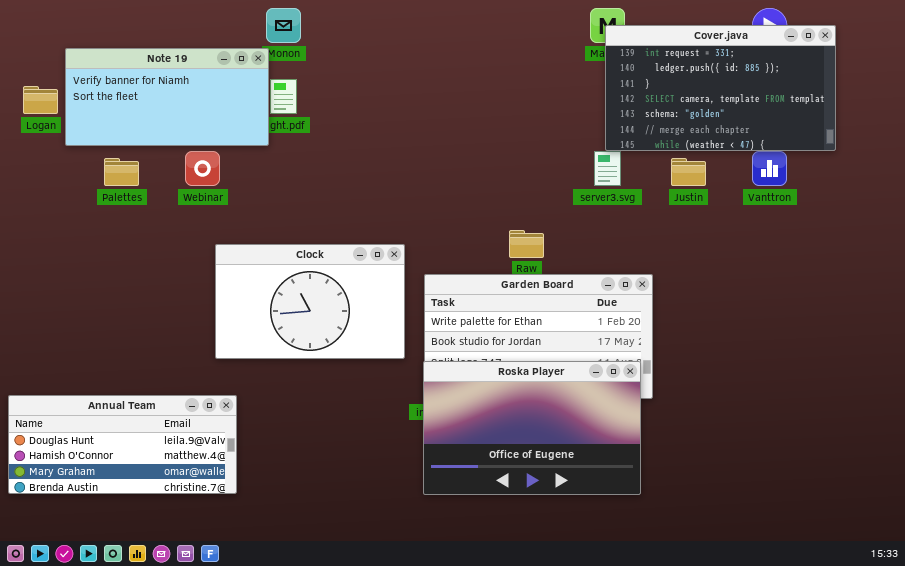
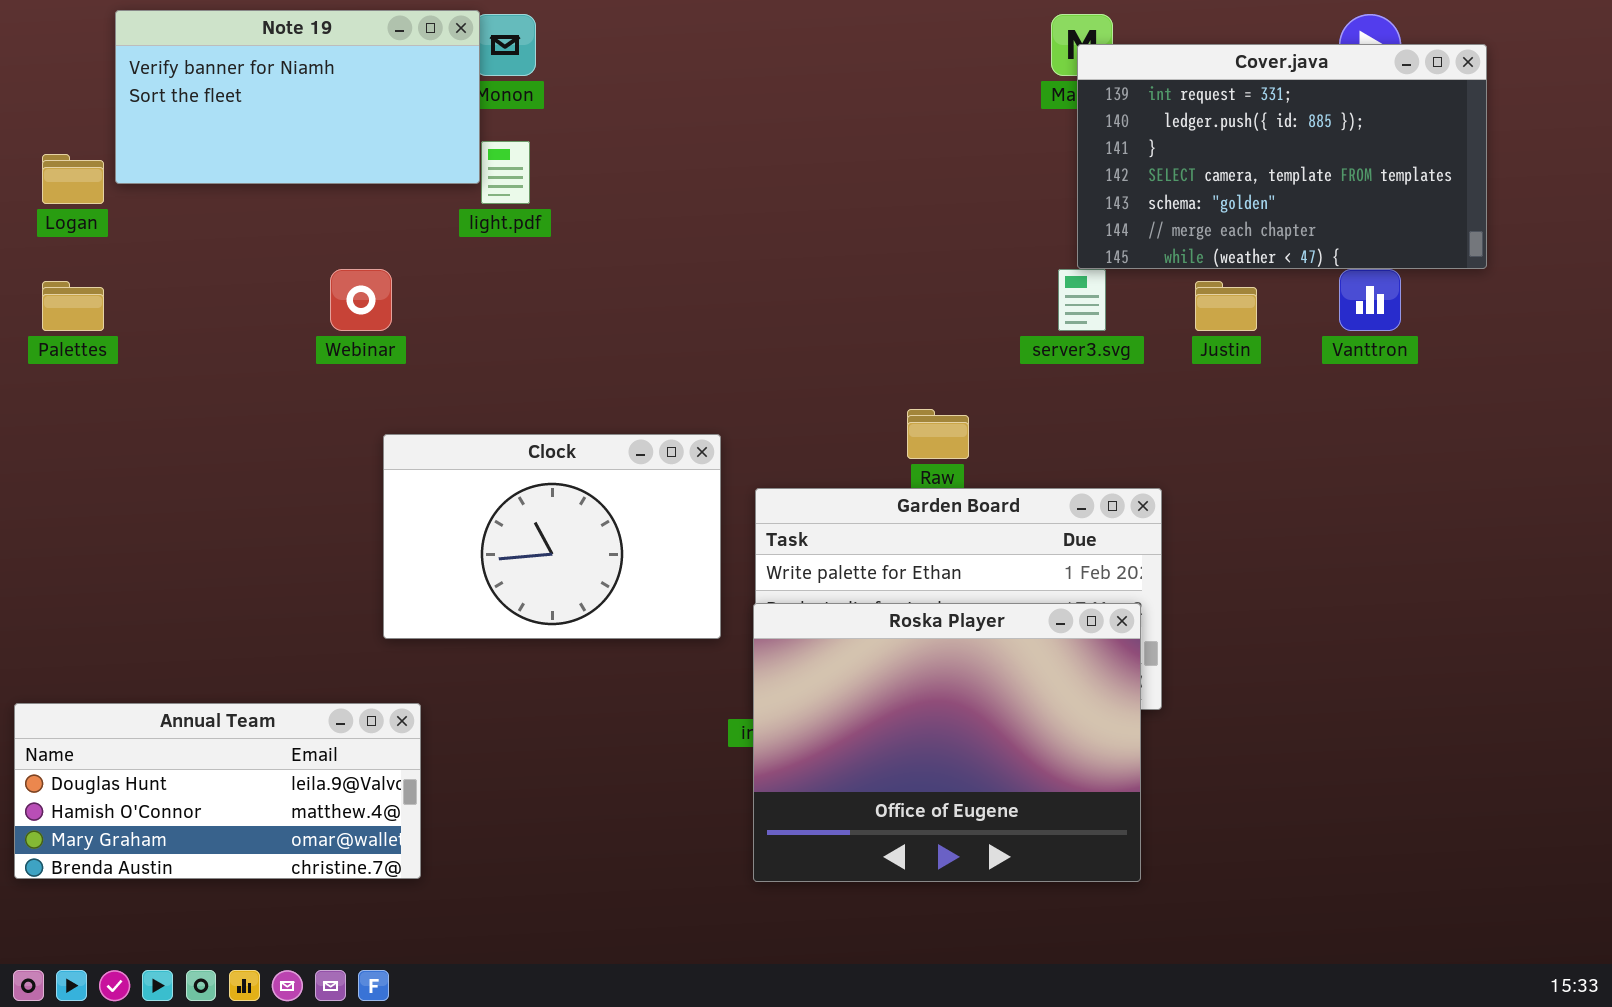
Note 19: [65,48,269,146] -> [115,10,480,184], moved
Palettes: [104,158,139,186] -> [42,281,104,331], moved
Roska Player: [423,361,641,495] -> [753,603,1141,882], resized

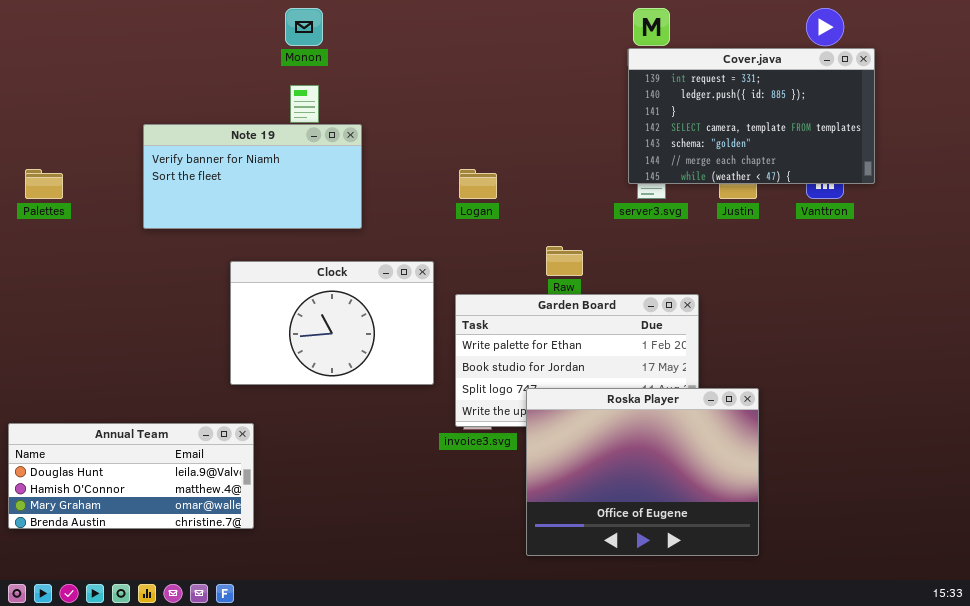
Note 19: [115,10,480,184] -> [143,124,362,229], moved
Cover.java: [1077,44,1487,269] -> [628,48,875,184], moved
Logan: [42,154,104,204] -> [459,169,497,199], moved
Roska Player: [753,603,1141,882] -> [526,388,759,556], moved

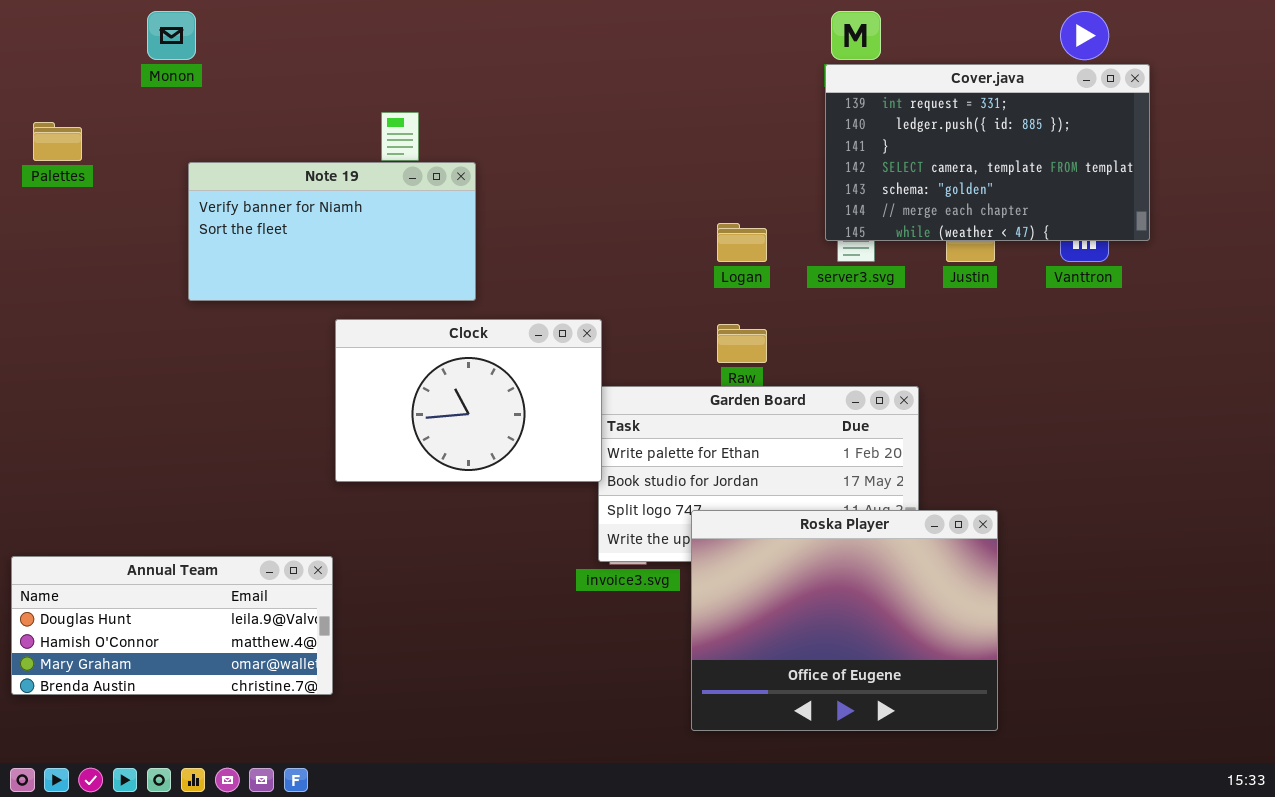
Monon: [285,8,323,46] -> [147,11,196,60], moved
Palettes: [25,169,63,199] -> [33,122,82,161], moved
Logan: [459,169,497,199] -> [717,223,767,262], moved
Clock: [230,261,434,385] -> [335,319,602,482], moved

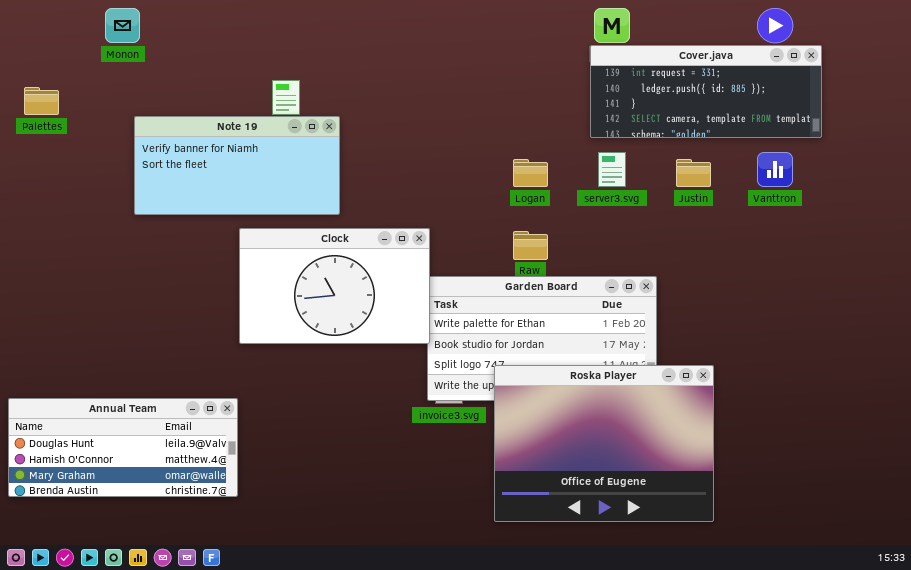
Cover.java: [825,64,1150,241] -> [590,45,822,138], resized

